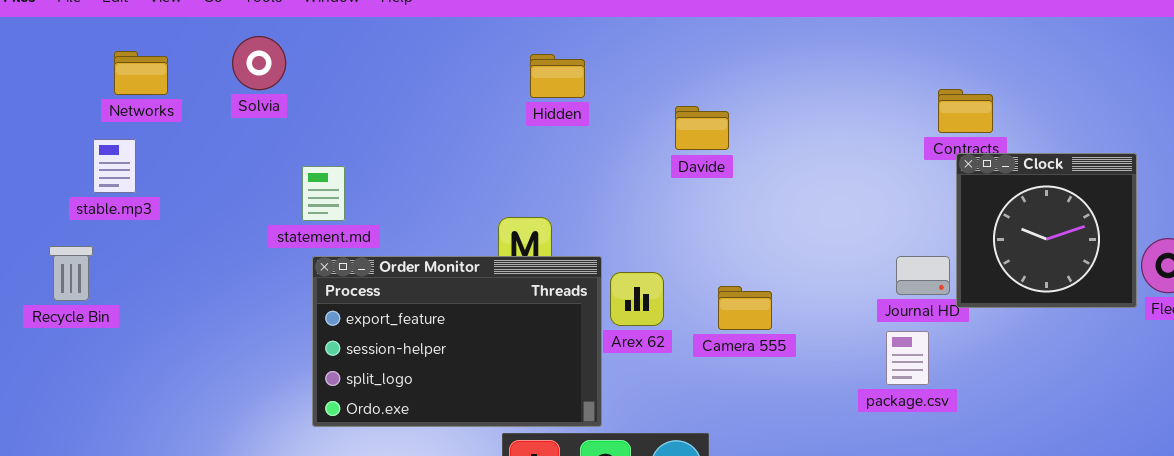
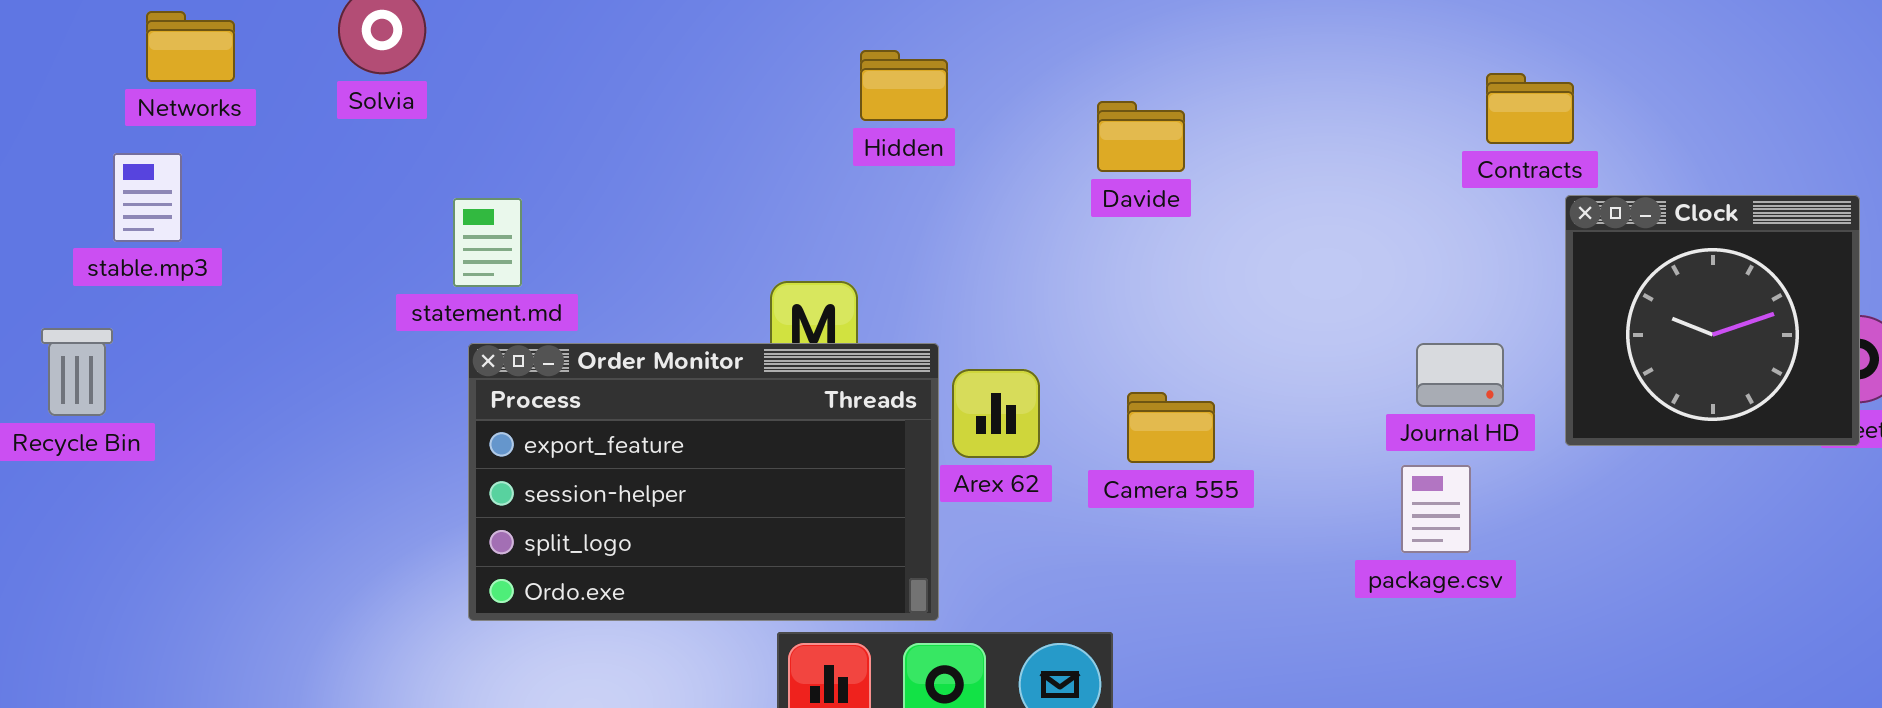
Hidden: [530,54,585,98] -> [860,50,948,121], moved
Davide: [675,106,729,150] -> [1097,101,1185,172], moved
Clock: [956,153,1137,308] -> [1565,195,1860,446], moved

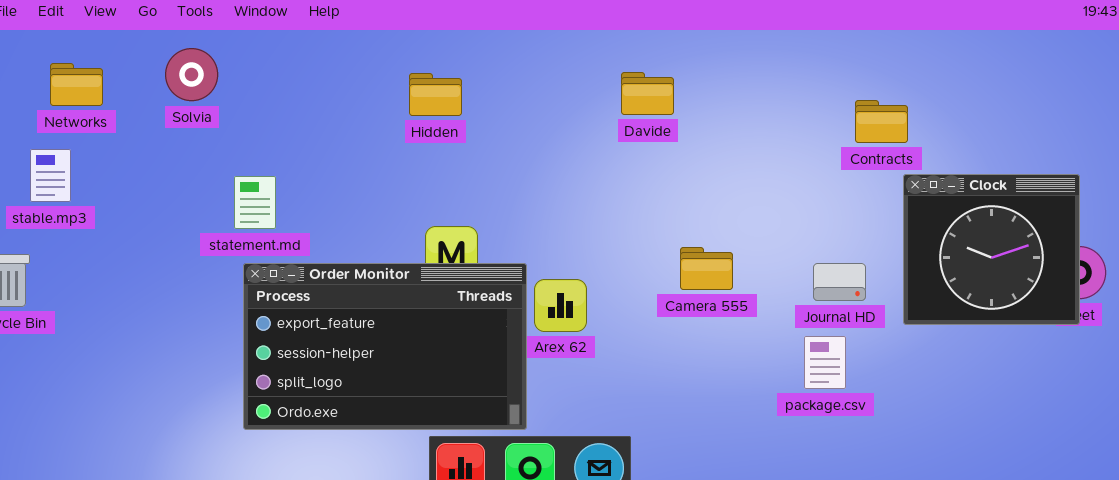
Hidden: [860,50,948,121] -> [409,73,462,116], moved
Davide: [1097,101,1185,172] -> [621,72,674,115], moved
Camera 555: [1127,392,1215,463] -> [680,247,733,290], moved

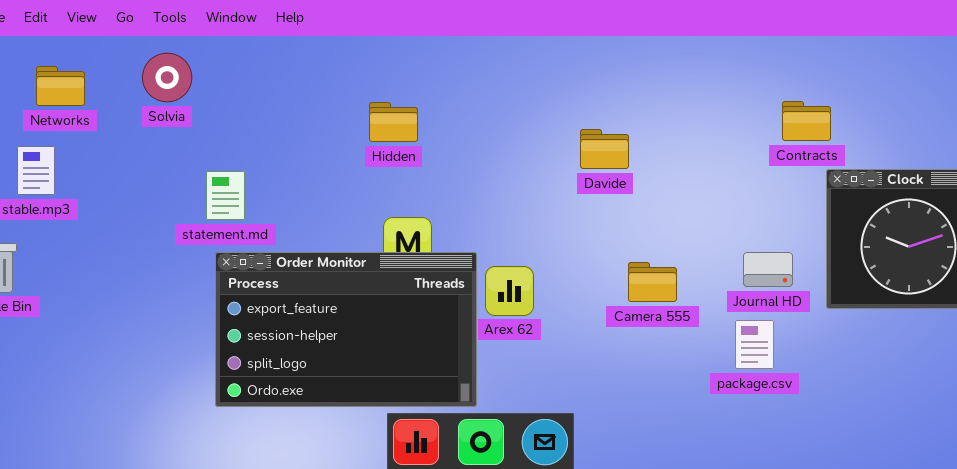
Davide: [621,72,674,115] -> [580,129,629,169], moved
Hidden: [409,73,462,116] -> [369,102,418,142], moved
Camera 555: [680,247,733,290] -> [628,262,677,302], moved

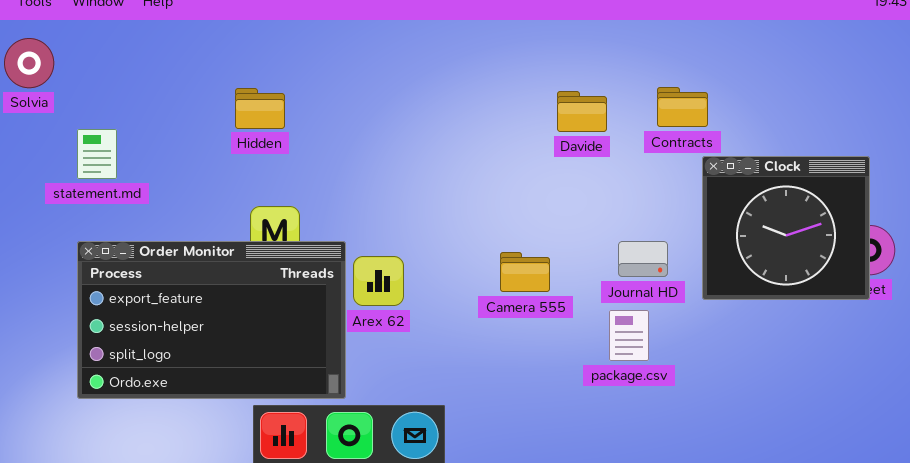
Davide: [580,129,629,169] -> [557,91,607,132], moved
statement.md: [206,171,245,220] -> [77,129,117,179], moved

